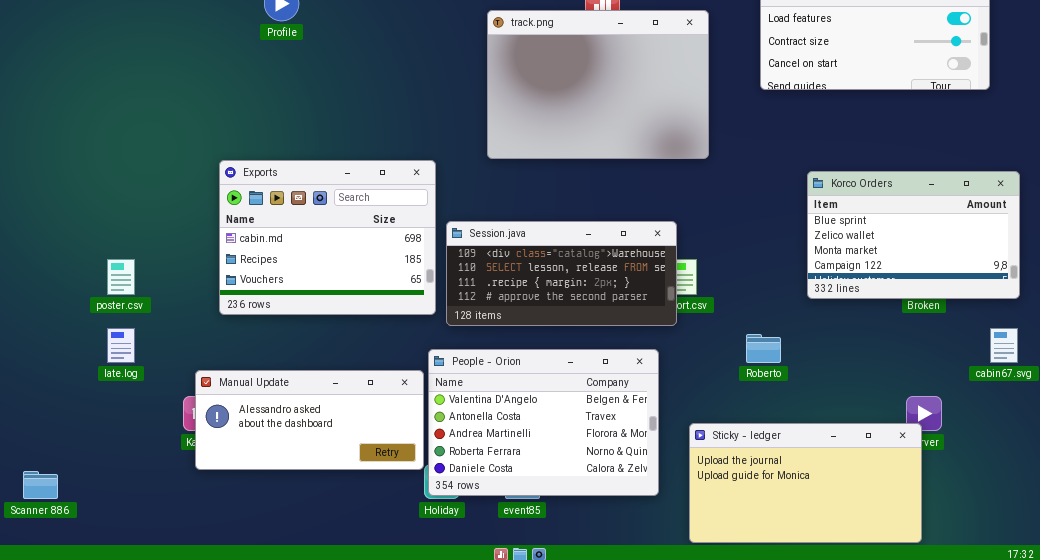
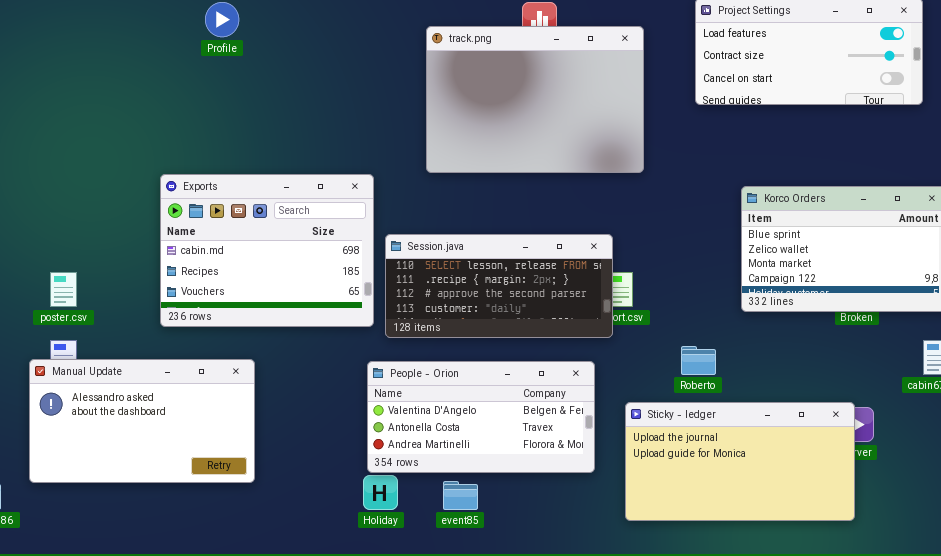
Session.java: [446,221,677,326] -> [385,234,613,338], scrolled down 1 row
People - Orion: [428,349,659,496] -> [367,361,595,473], resized
Manual Update: [195,370,424,470] -> [29,359,255,483], moved, resized
Sticky - ledger: [689,423,922,543] -> [625,402,855,521], moved

